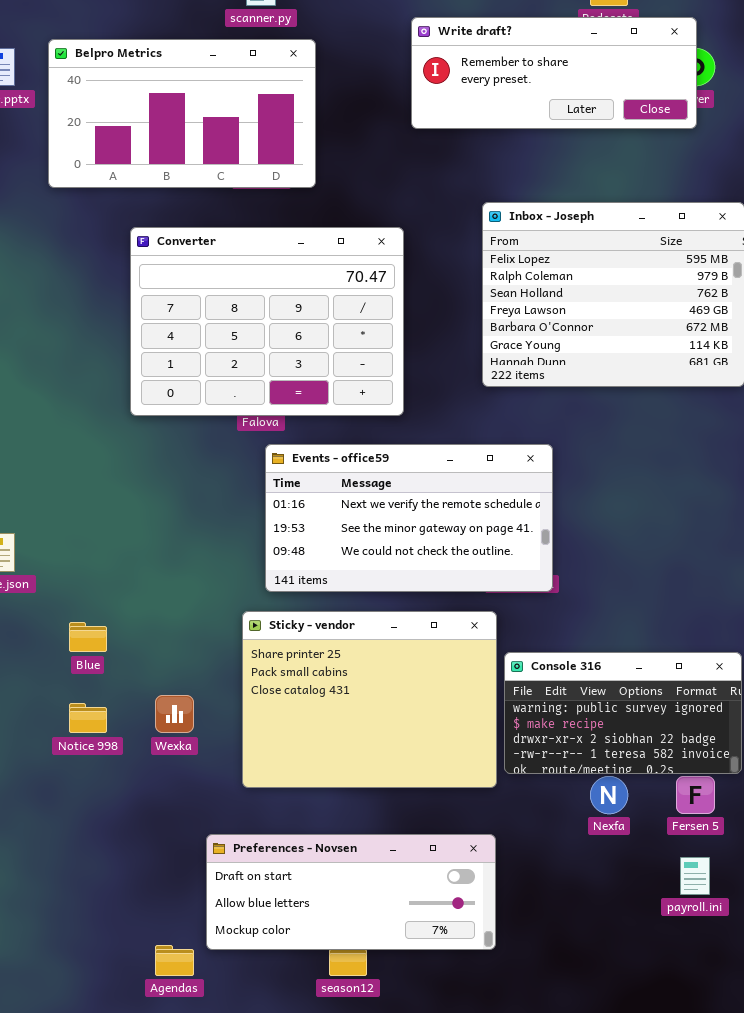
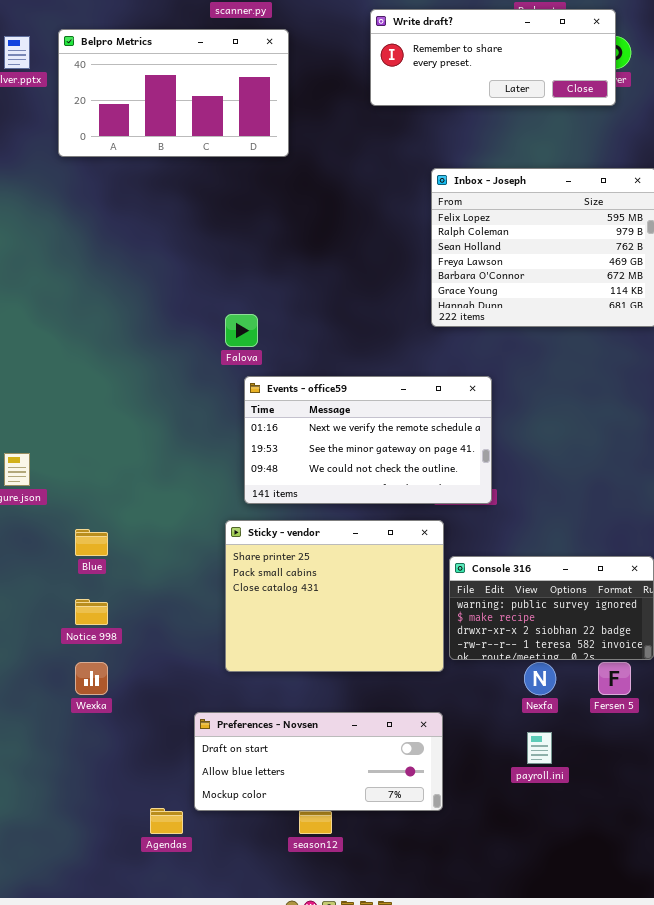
Converter: [130,227,404,416] -> none, closed
Wexka: [155,695,194,733] -> [75,662,108,695], moved
payroll.ini: [680,857,710,895] -> [527,732,552,764], moved

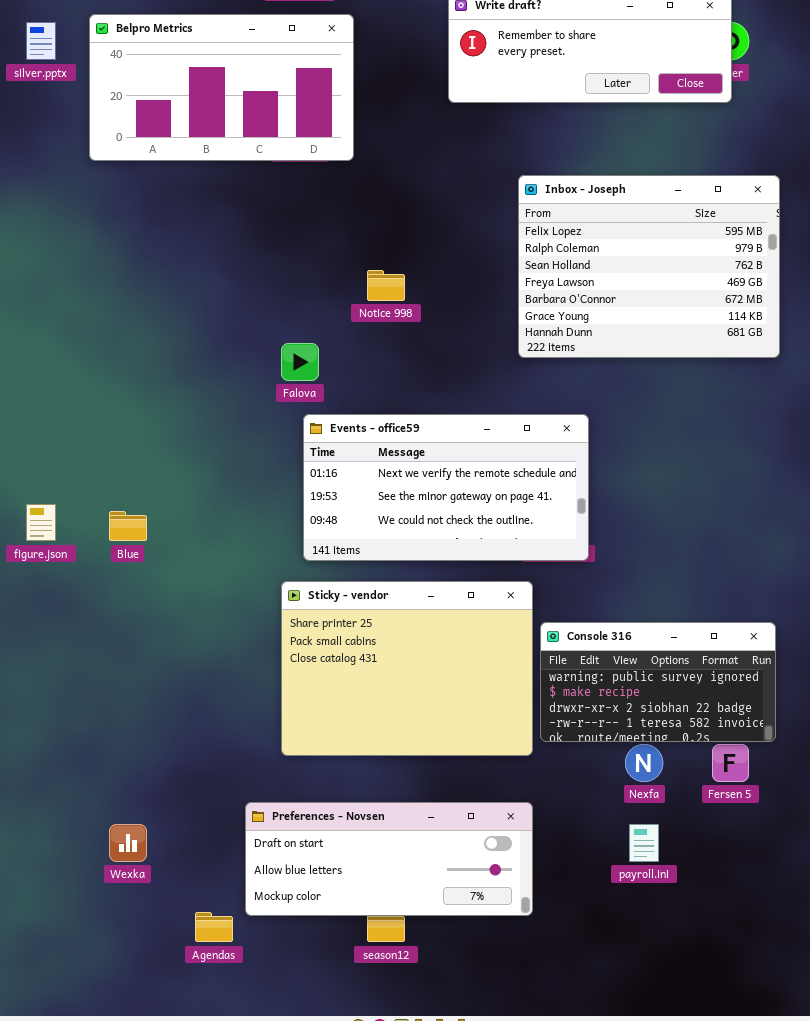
Blue: [75,529,108,556] -> [109,511,147,541], moved
Notice 998: [75,599,108,625] -> [367,270,405,301], moved
Wexka: [75,662,108,695] -> [109,824,147,862], moved

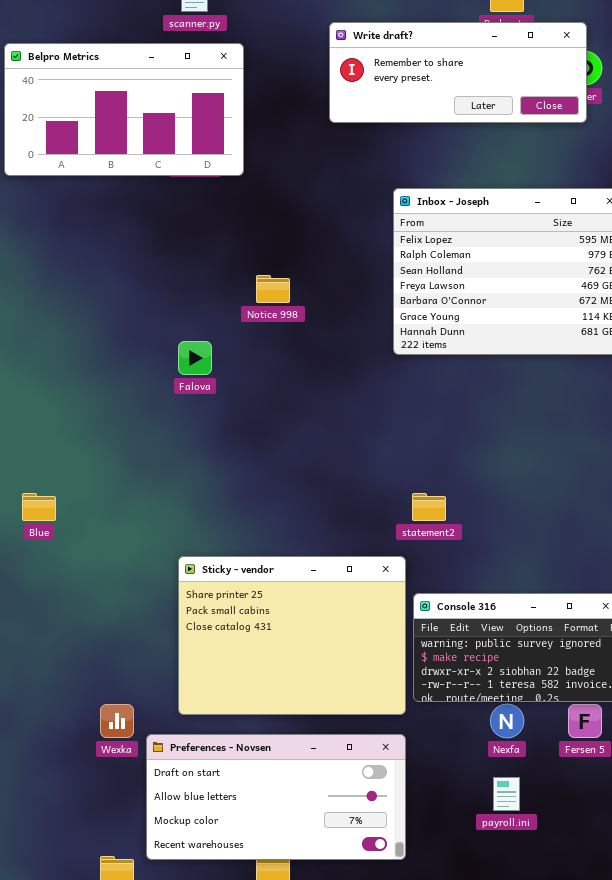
Events - office59: [303,414,589,561] -> none, closed
Preferences - Novsen: [245,802,533,916] -> [146,734,406,860], resized
Wexka: [109,824,147,862] -> [100,704,134,738], moved

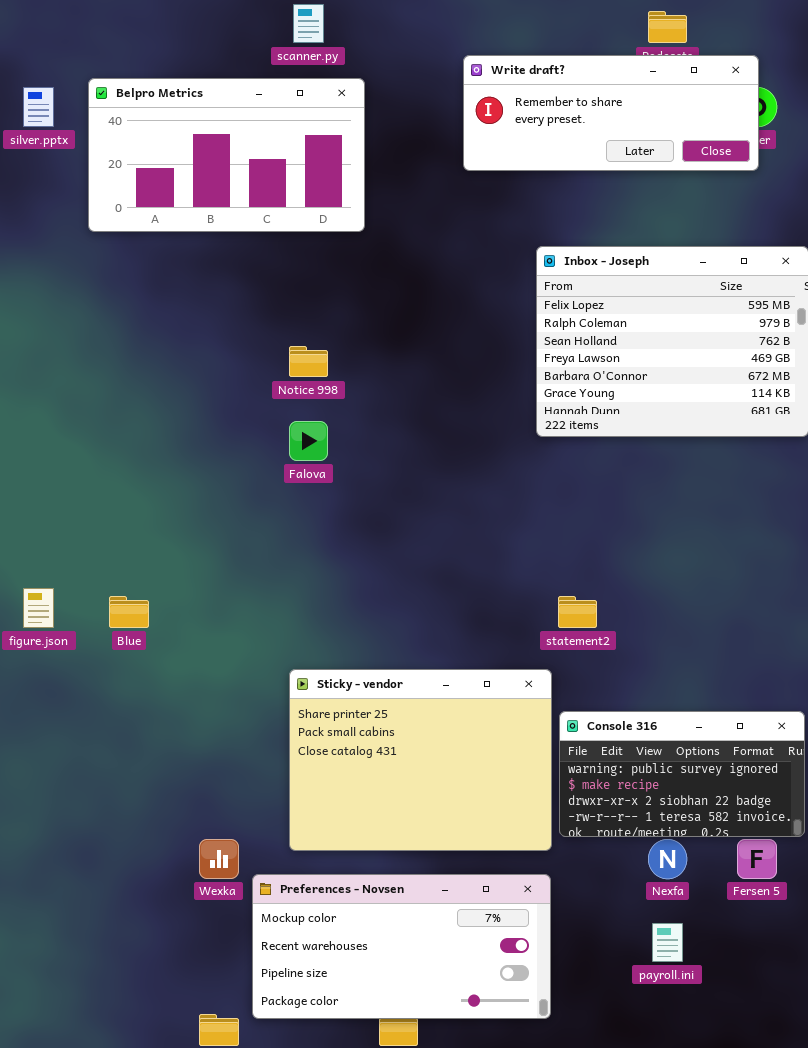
Notice 998: [256,275,290,303] -> [289,346,328,377], moved
Preferences - Novsen: [146,734,406,860] -> [252,874,551,1019], scrolled down 2 rows

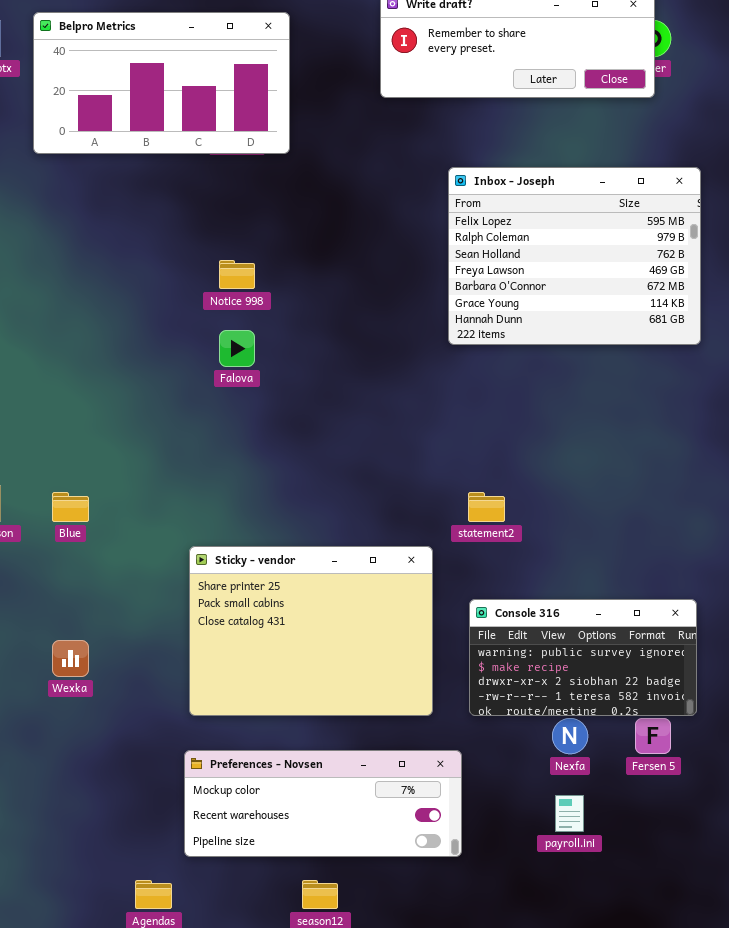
Sticky - vendor: [289,669,552,851] -> [189,546,433,716], moved
Wexka: [199,839,239,879] -> [52,640,89,677], moved
Preferences - Novsen: [252,874,551,1019] -> [184,750,462,857], resized

